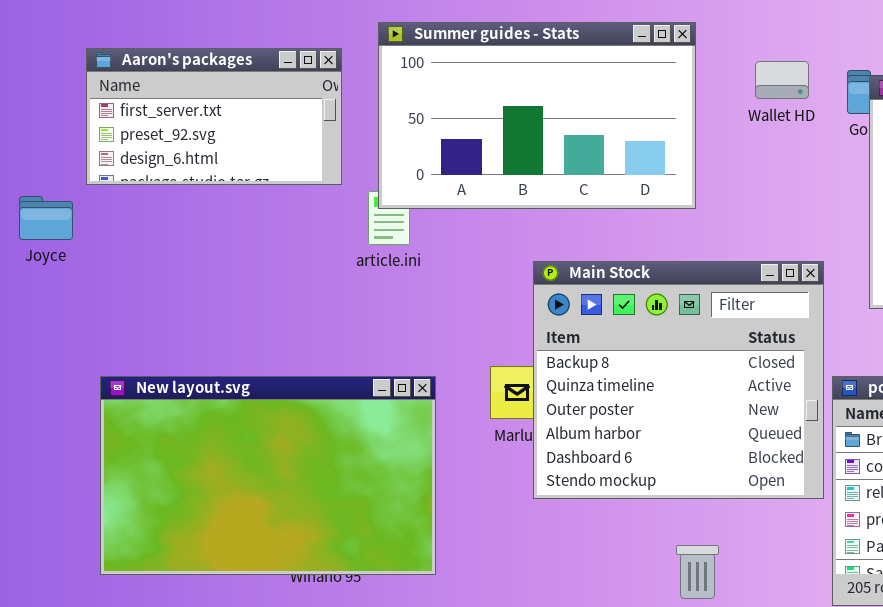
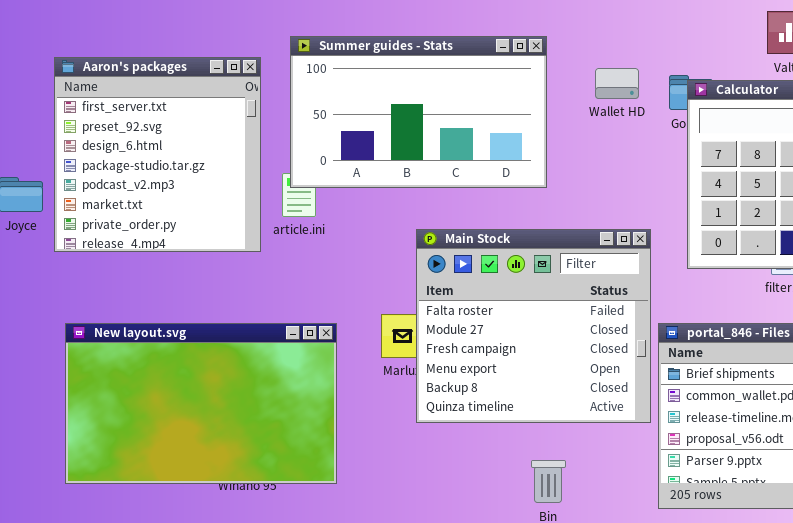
Aaron's packages: [86,48,342,185] -> [54,57,261,252], resized
Main Stock: [533,261,824,499] -> [416,229,651,423], scrolled up 4 rows

